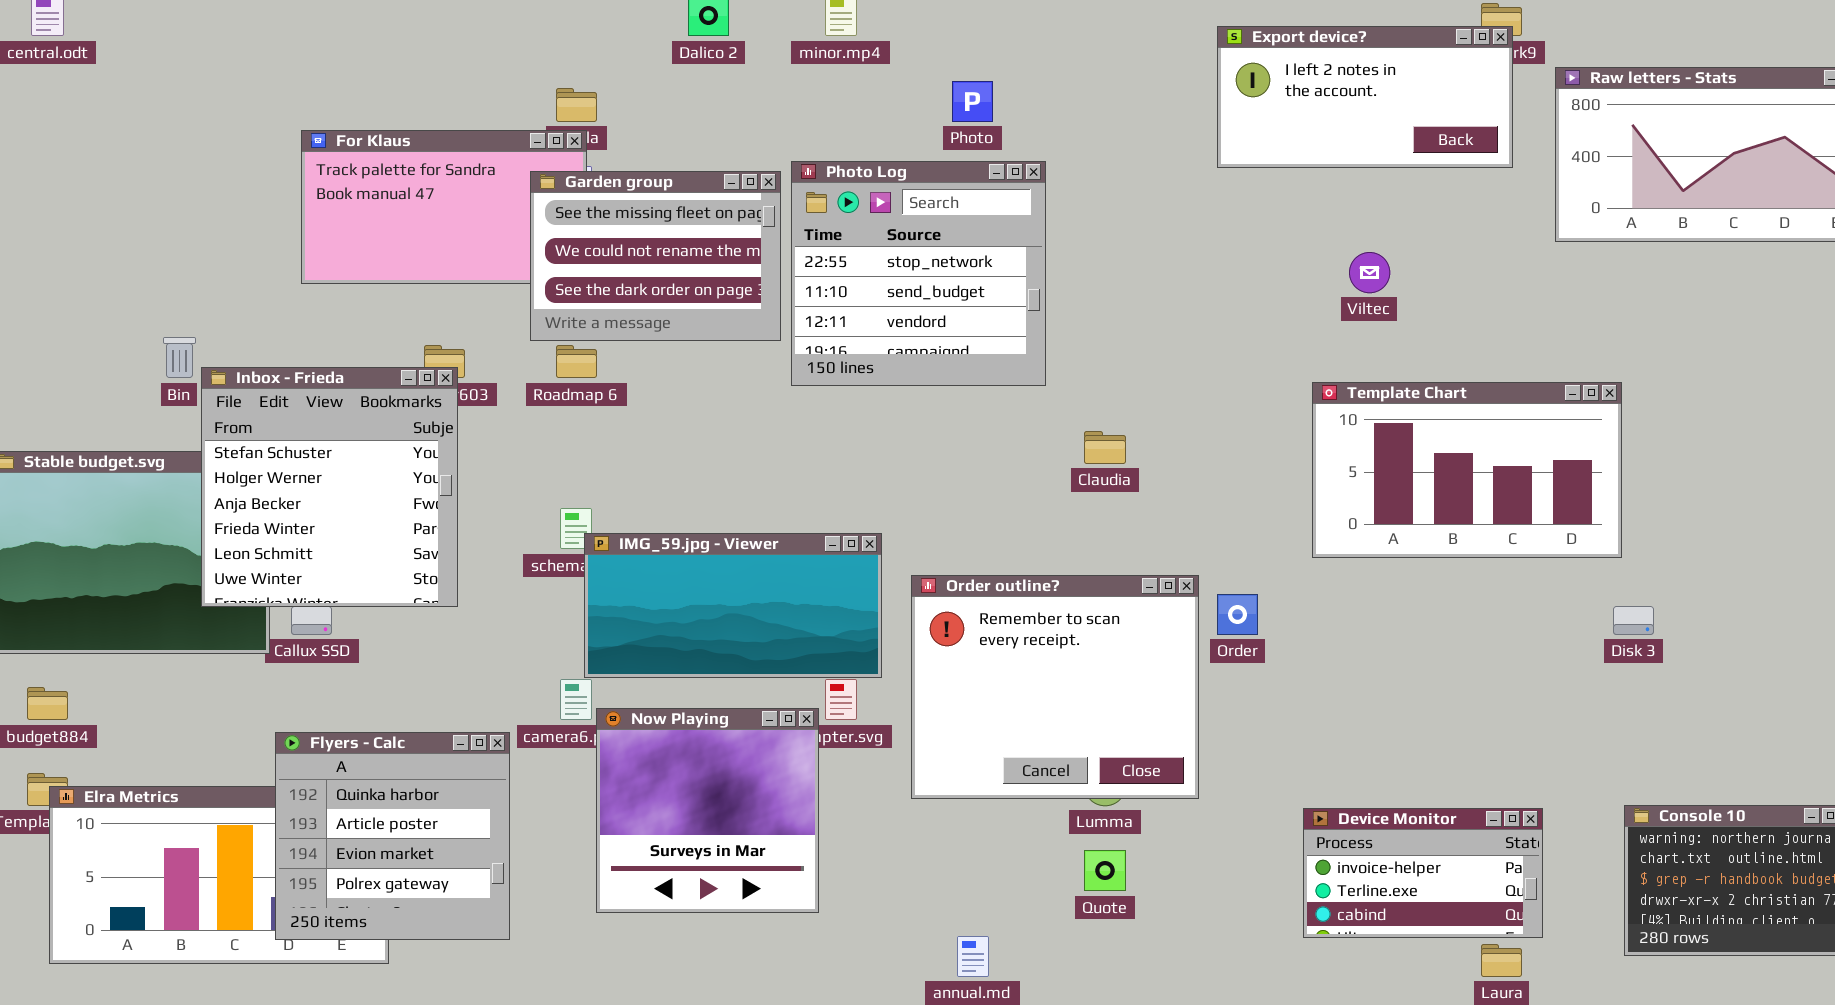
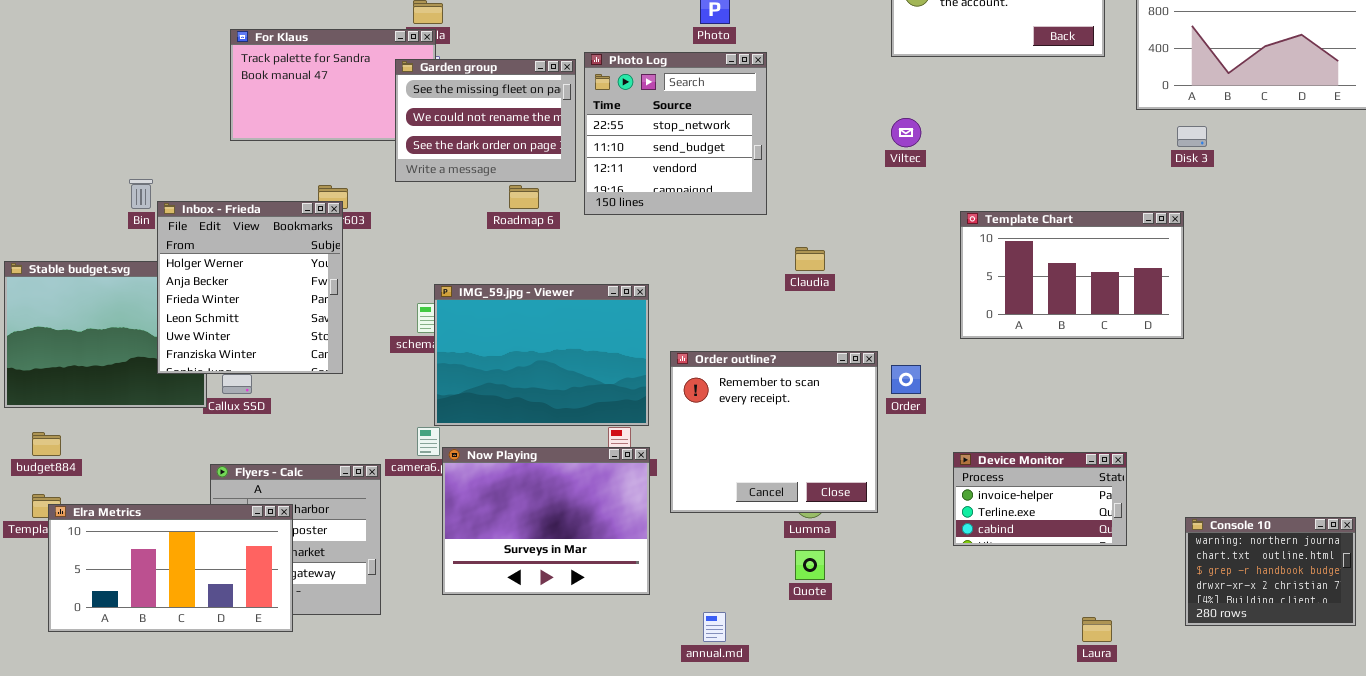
Viltec: [1349,252,1390,293] -> [891,118,921,147], moved
Roadmap 6: [556,345,597,378] -> [509,185,539,209], moved
Inbox - Frieda: [201,367,458,607] -> [157,201,343,374], scrolled down 1 row
IMG_59.jpg - Viewer: [584,533,882,678] -> [434,284,649,426], resized
Disk 3: [1613,606,1654,635] -> [1177,126,1207,147], moved
Now Playing: [596,708,819,913] -> [442,447,650,595], resized
Elra Metrics: [49,786,389,964] -> [48,504,293,632], raised
Device Monitor: [1303,808,1543,938] -> [953,452,1127,546], moved

